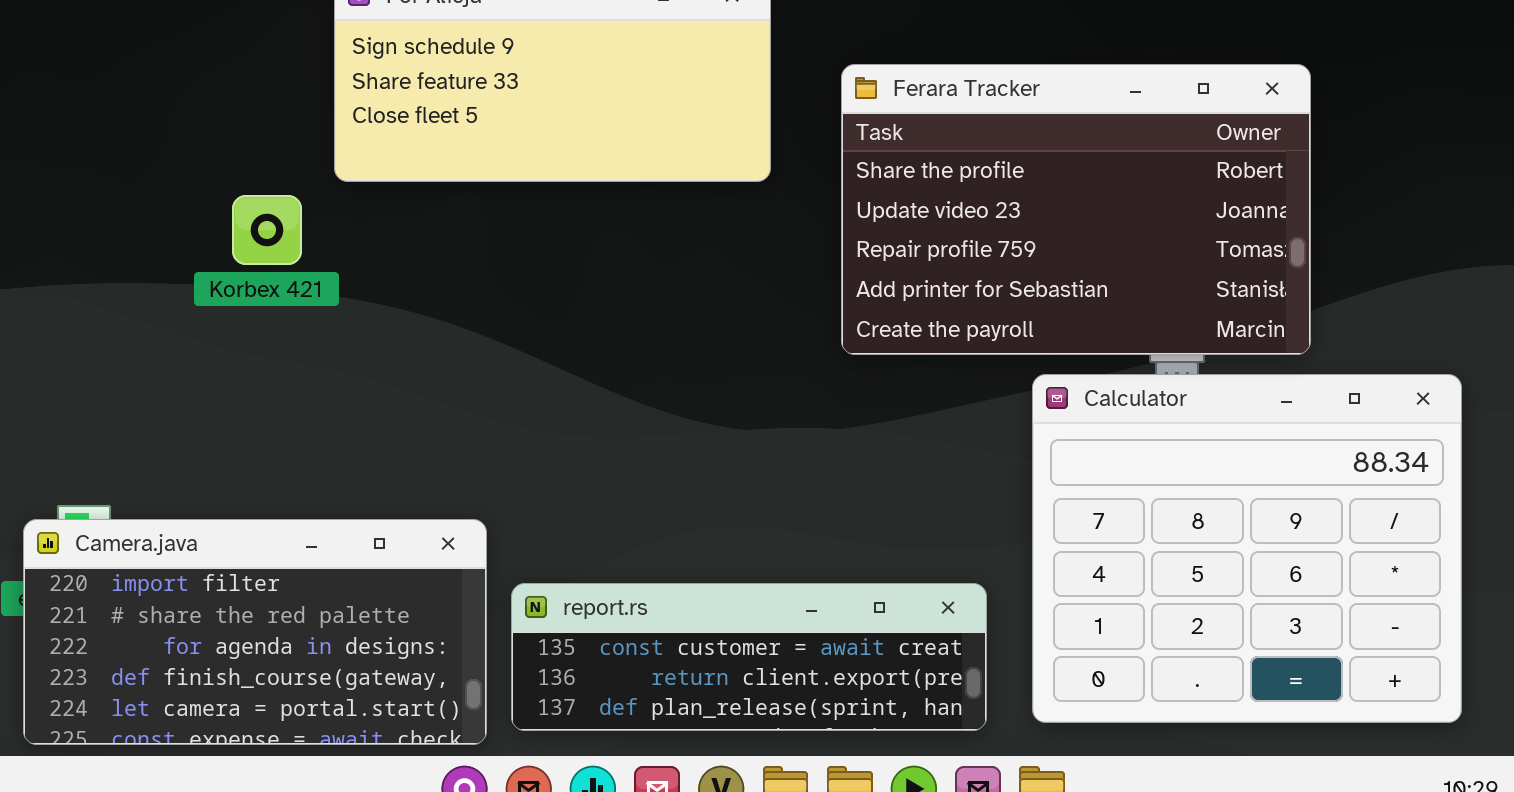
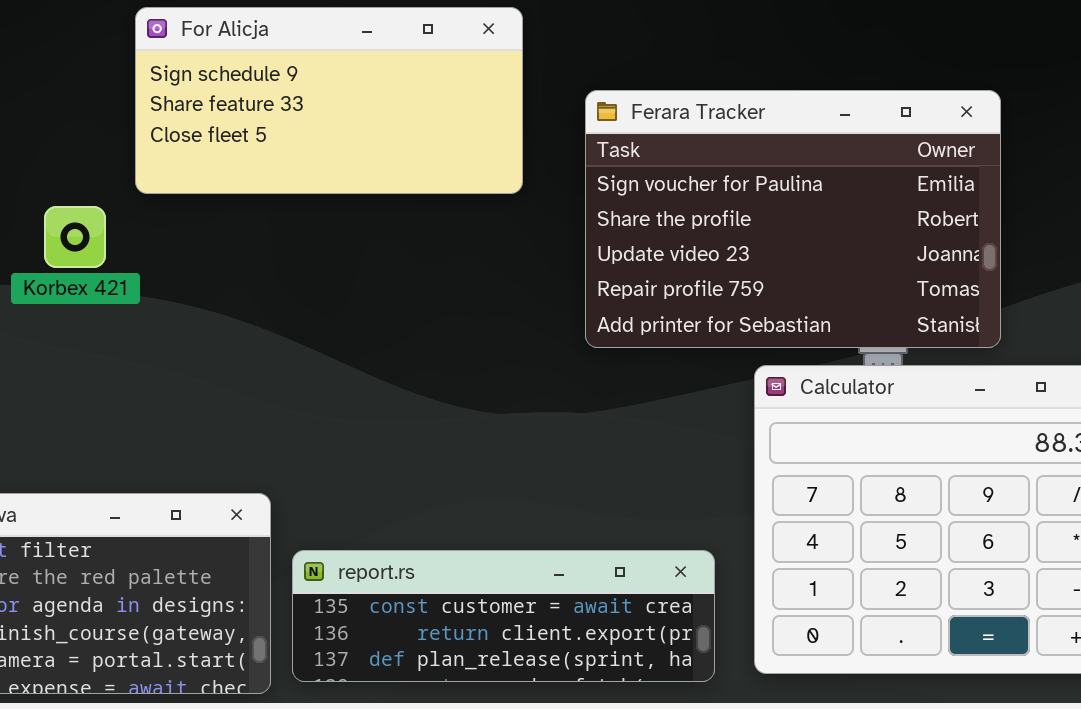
Ferara Tracker: [841,64,1311,355] -> [585,90,1001,348], scrolled up 1 row

